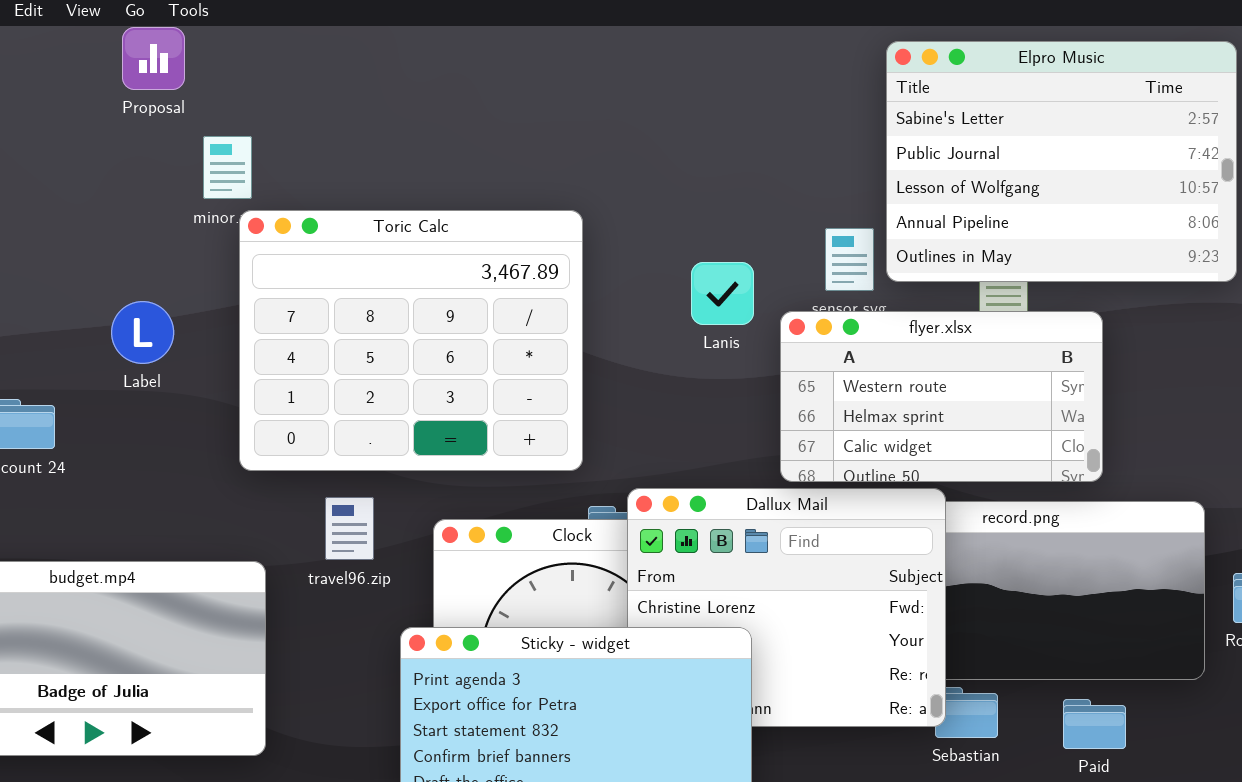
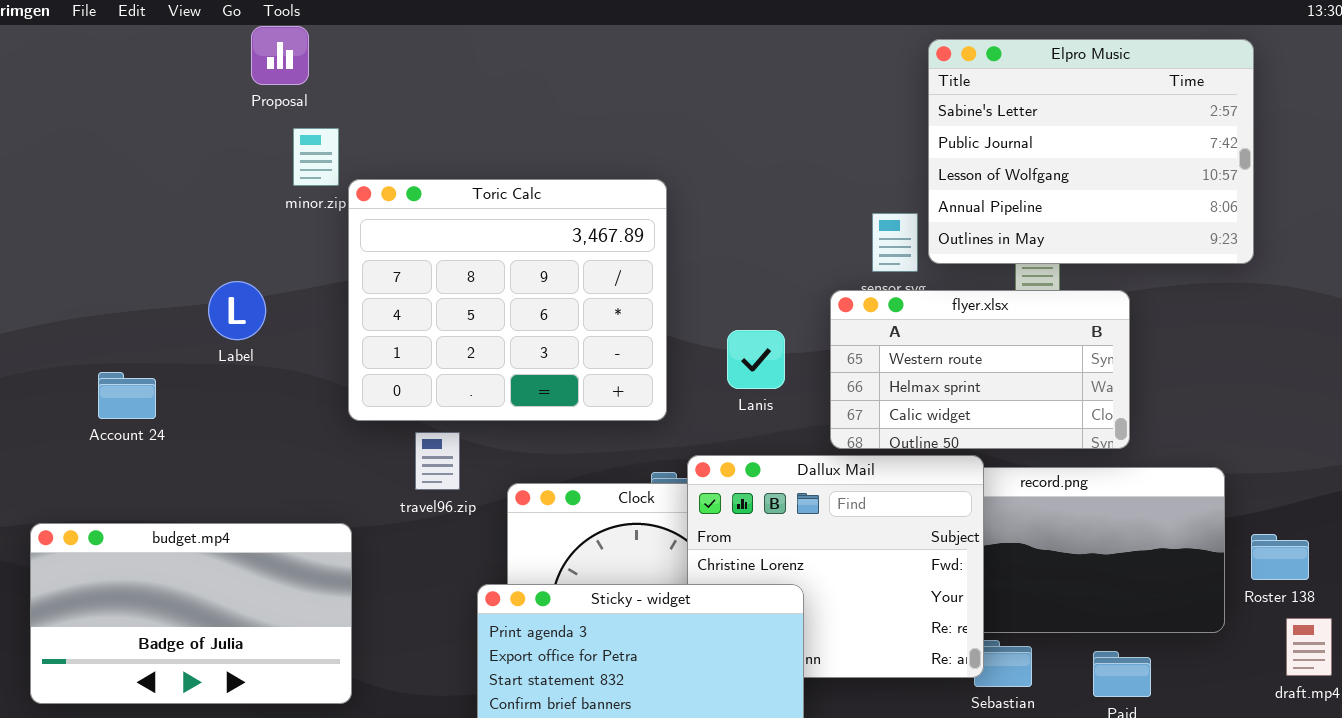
Proposal: [122,27,185,90] -> [251,26,309,85], moved
Toric Calc: [239,210,583,471] -> [348,179,667,421], moved
Lanis: [691,262,754,325] -> [727,330,785,389], moved
travel96.zip: [325,497,374,560] -> [415,432,460,490], moved

